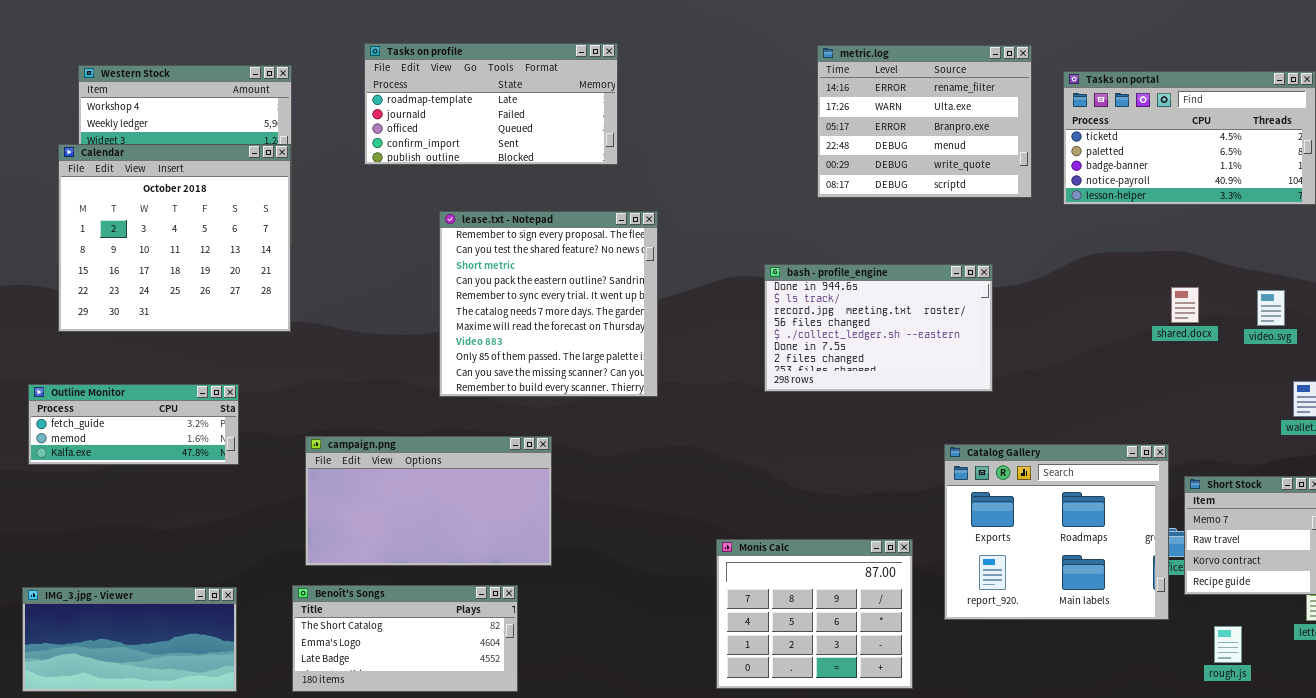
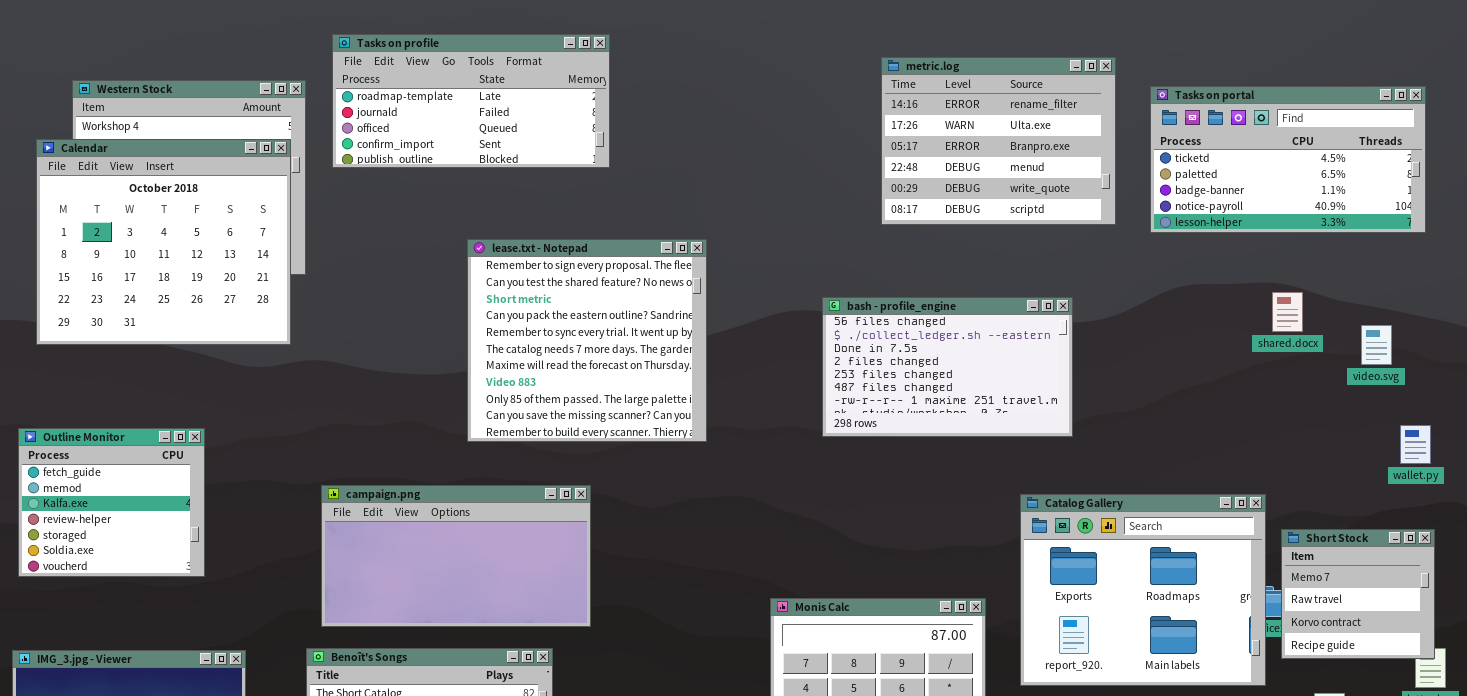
Tasks on profile: [364,43,618,165] -> [332,34,610,168], moved
Calendar: [58,144,291,332] -> [36,139,291,345], moved
bash - profile_engine: [764,264,993,392] -> [822,297,1073,437], scrolled down 3 rows
shared.docx: [1171,287,1199,323] -> [1272,292,1303,332], moved
Outline Monitor: [28,384,239,465] -> [18,428,205,577], resized

